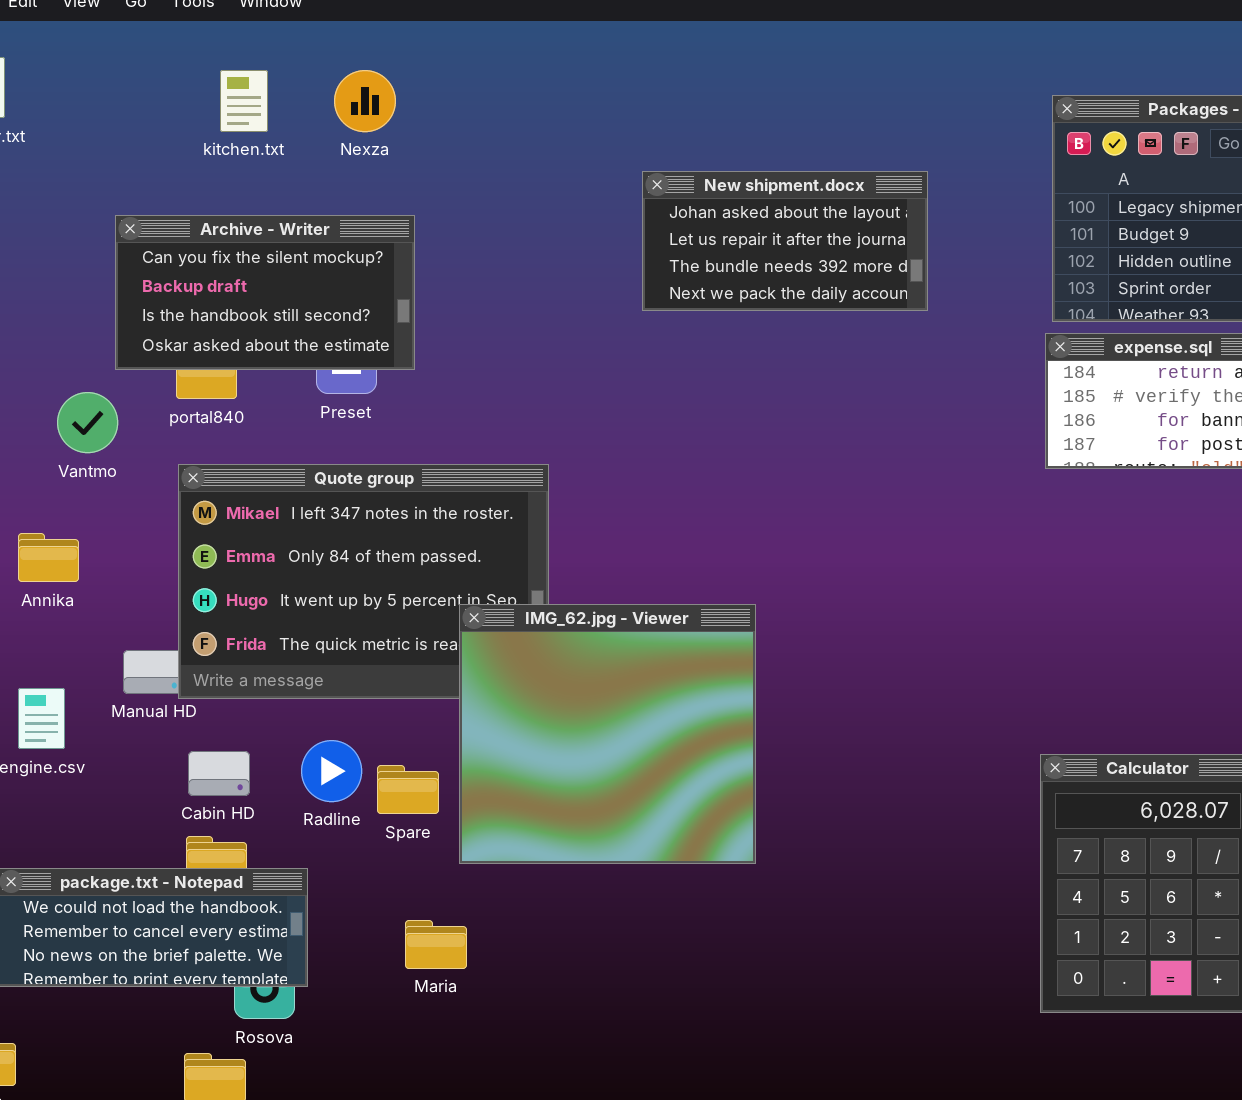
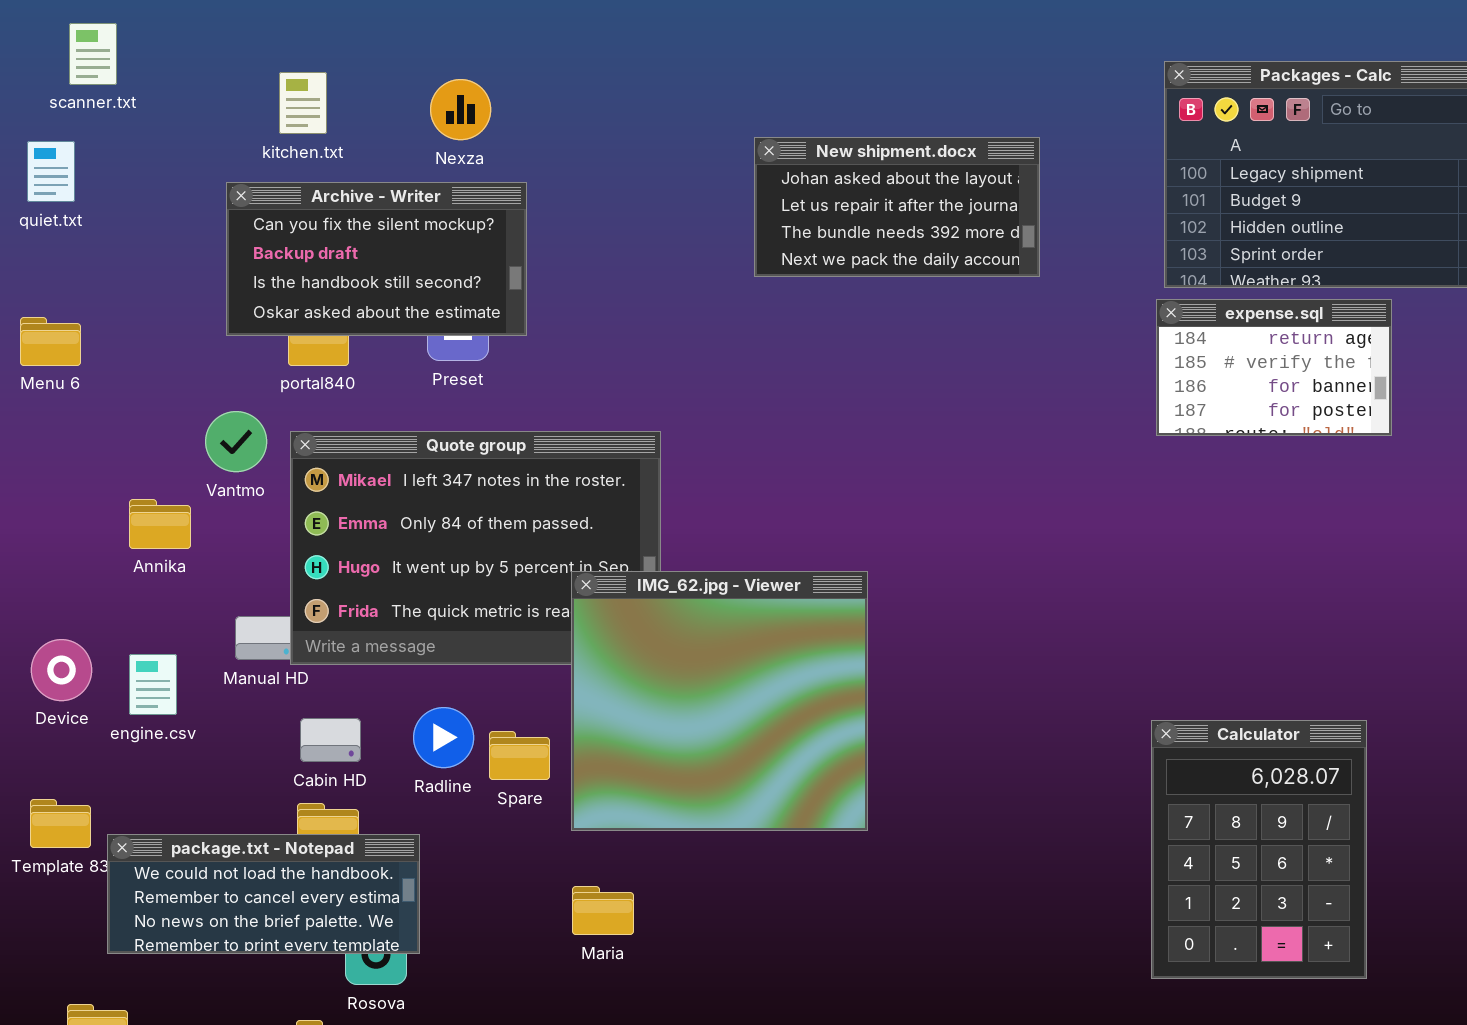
kitchen.txt: [220,70,268,132] -> [279,72,327,134], moved
Nexza: [334,70,396,132] -> [430,79,491,140], moved
Vantmo: [57,392,118,453] -> [205,411,267,472], moved
Maria: [405,920,467,969] -> [572,886,634,935], moved

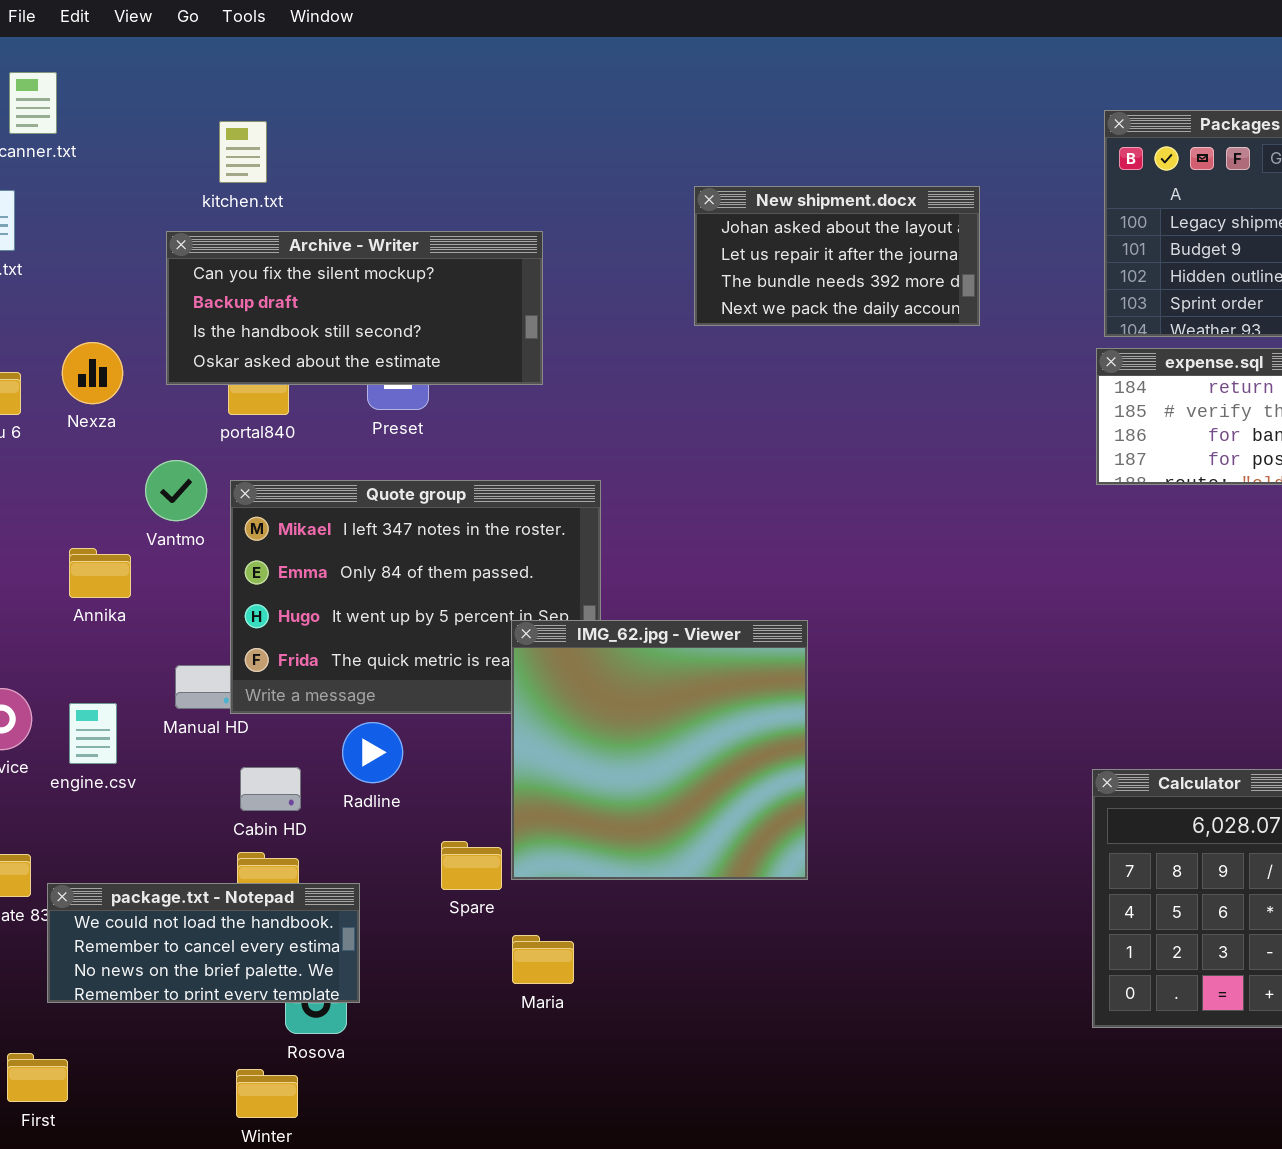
Nexza: [430,79,491,140] -> [62,342,123,404], moved
Archive - Writer: [226,182,527,336] -> [166,231,543,385], resized
Radline: [413,707,474,768] -> [342,722,403,783], moved
Spare: [489,731,550,780] -> [441,841,502,890], moved

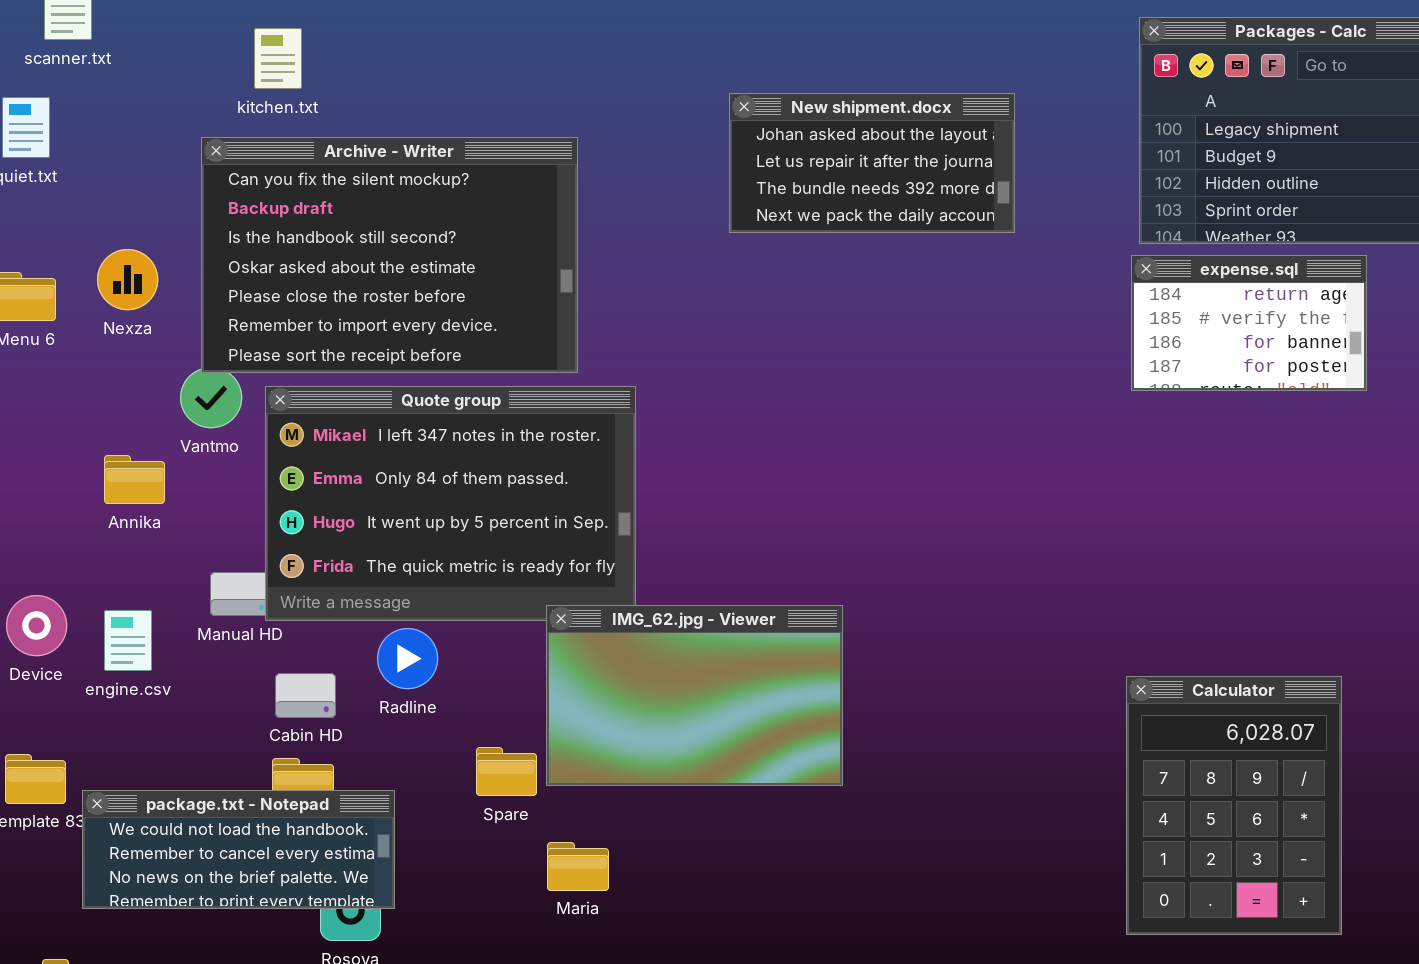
Archive - Writer: [166,231,543,385] -> [201,137,578,373], resized
IMG_62.jpg - Viewer: [511,620,808,880] -> [546,605,843,786], resized

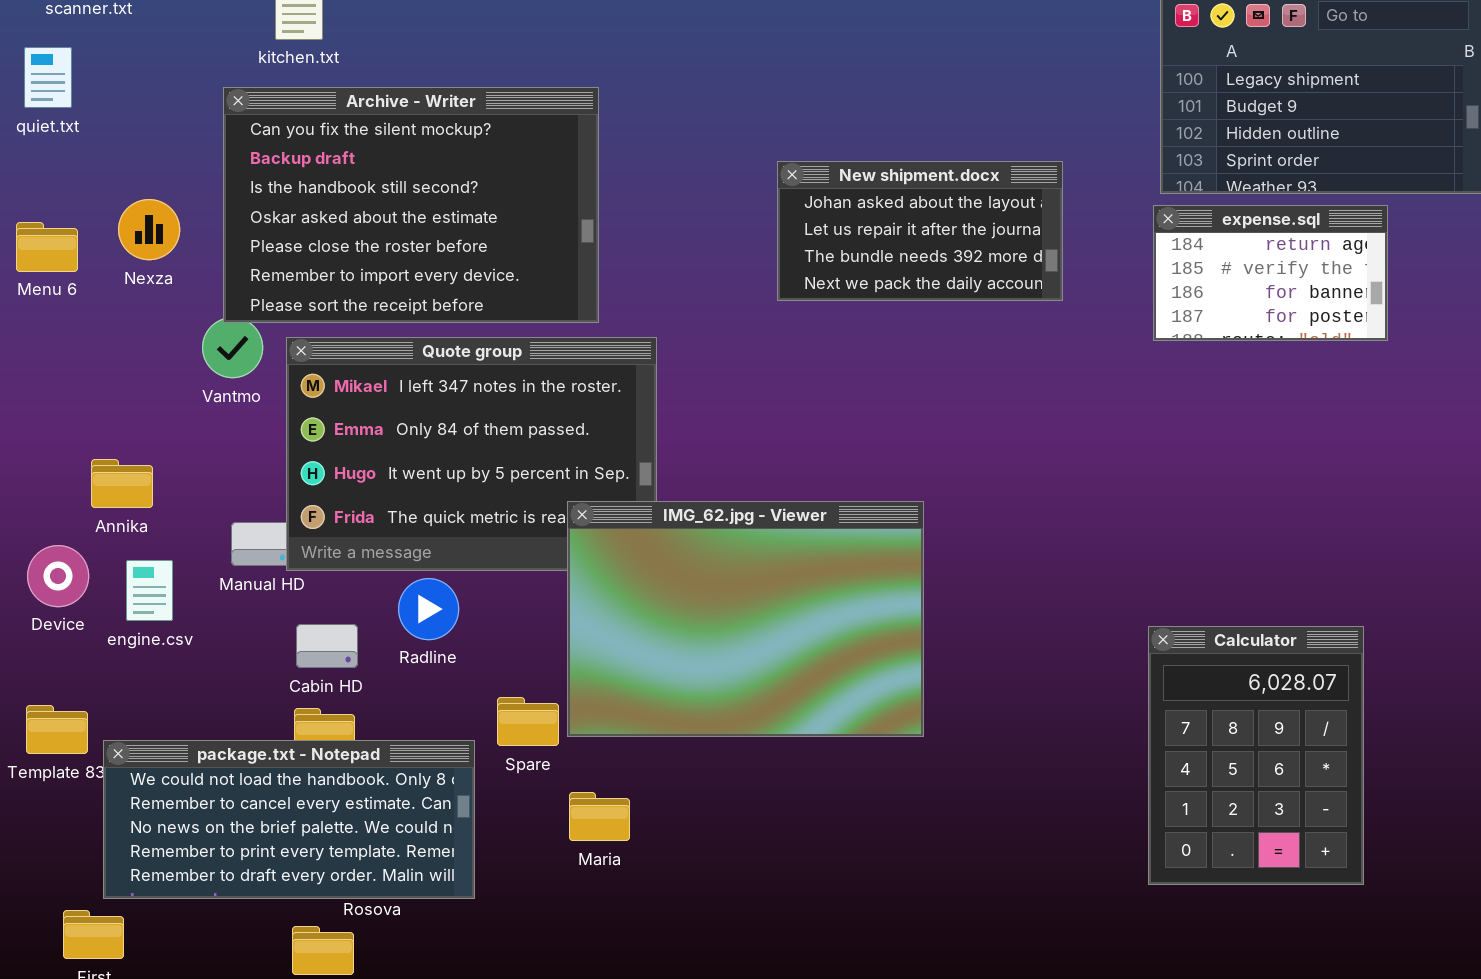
New shipment.docx: [729,93,1015,233] -> [777,161,1063,301], moved
Annika: [104,455,165,504] -> [91,459,153,508], moved
IMG_62.jpg - Viewer: [546,605,843,786] -> [567,501,924,737], resized
package.txt - Notepad: [82,790,395,909] -> [103,740,475,899], resized

